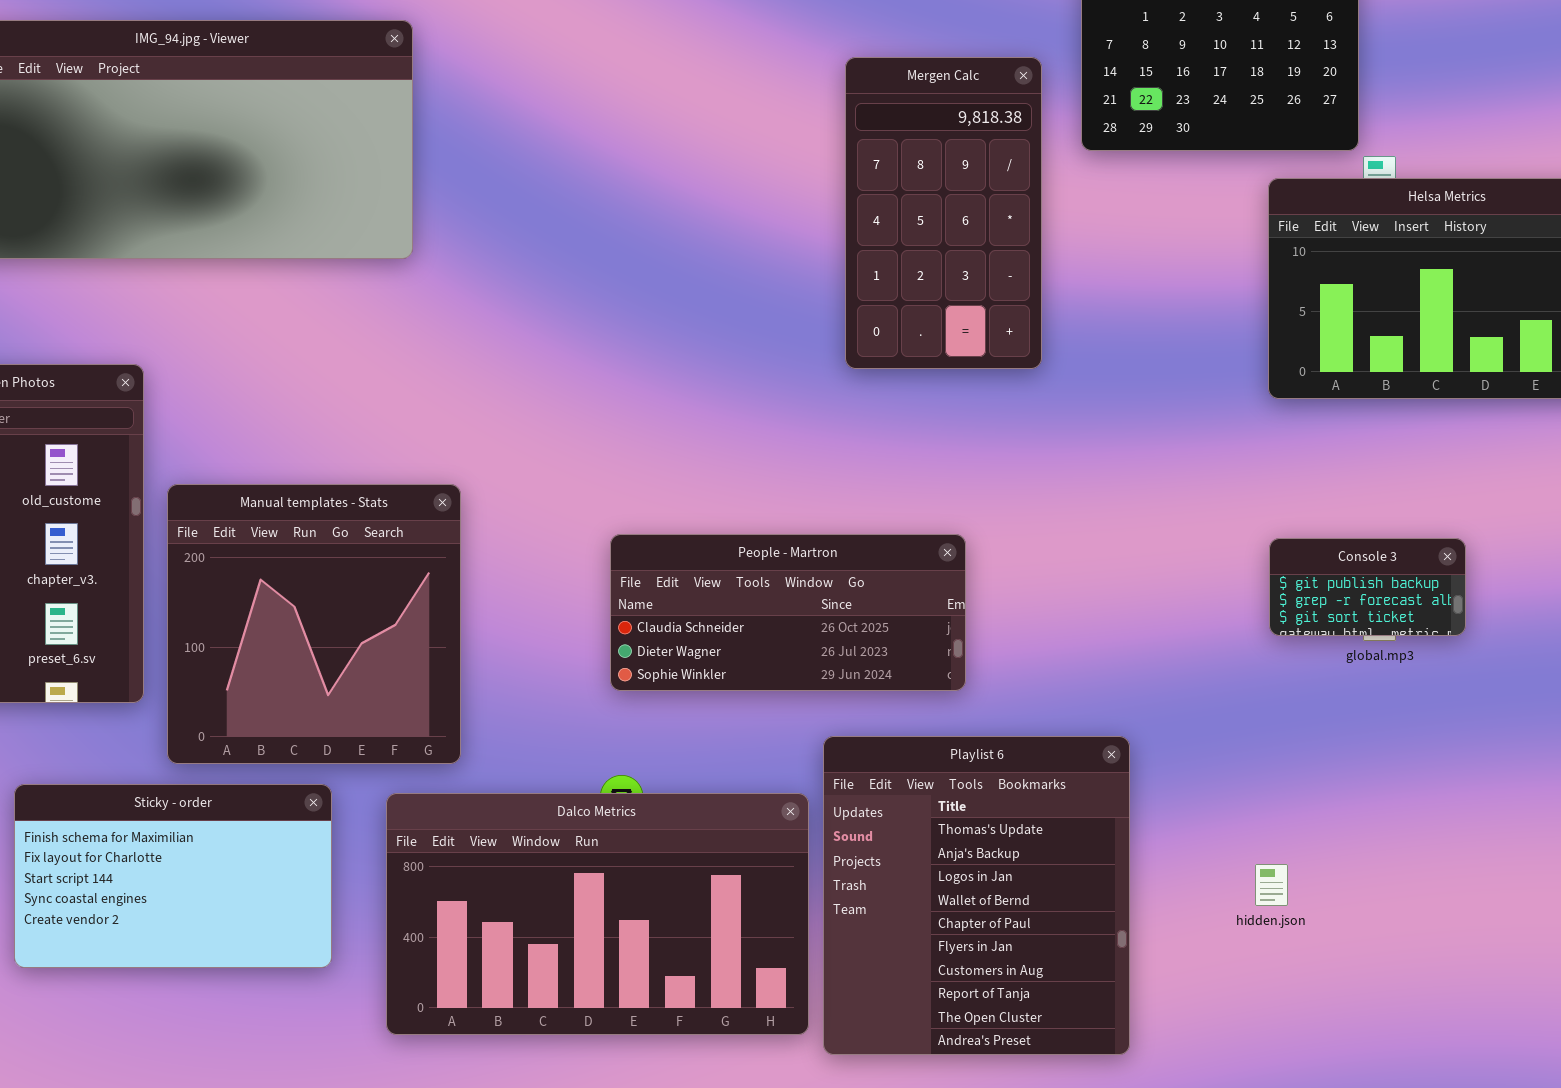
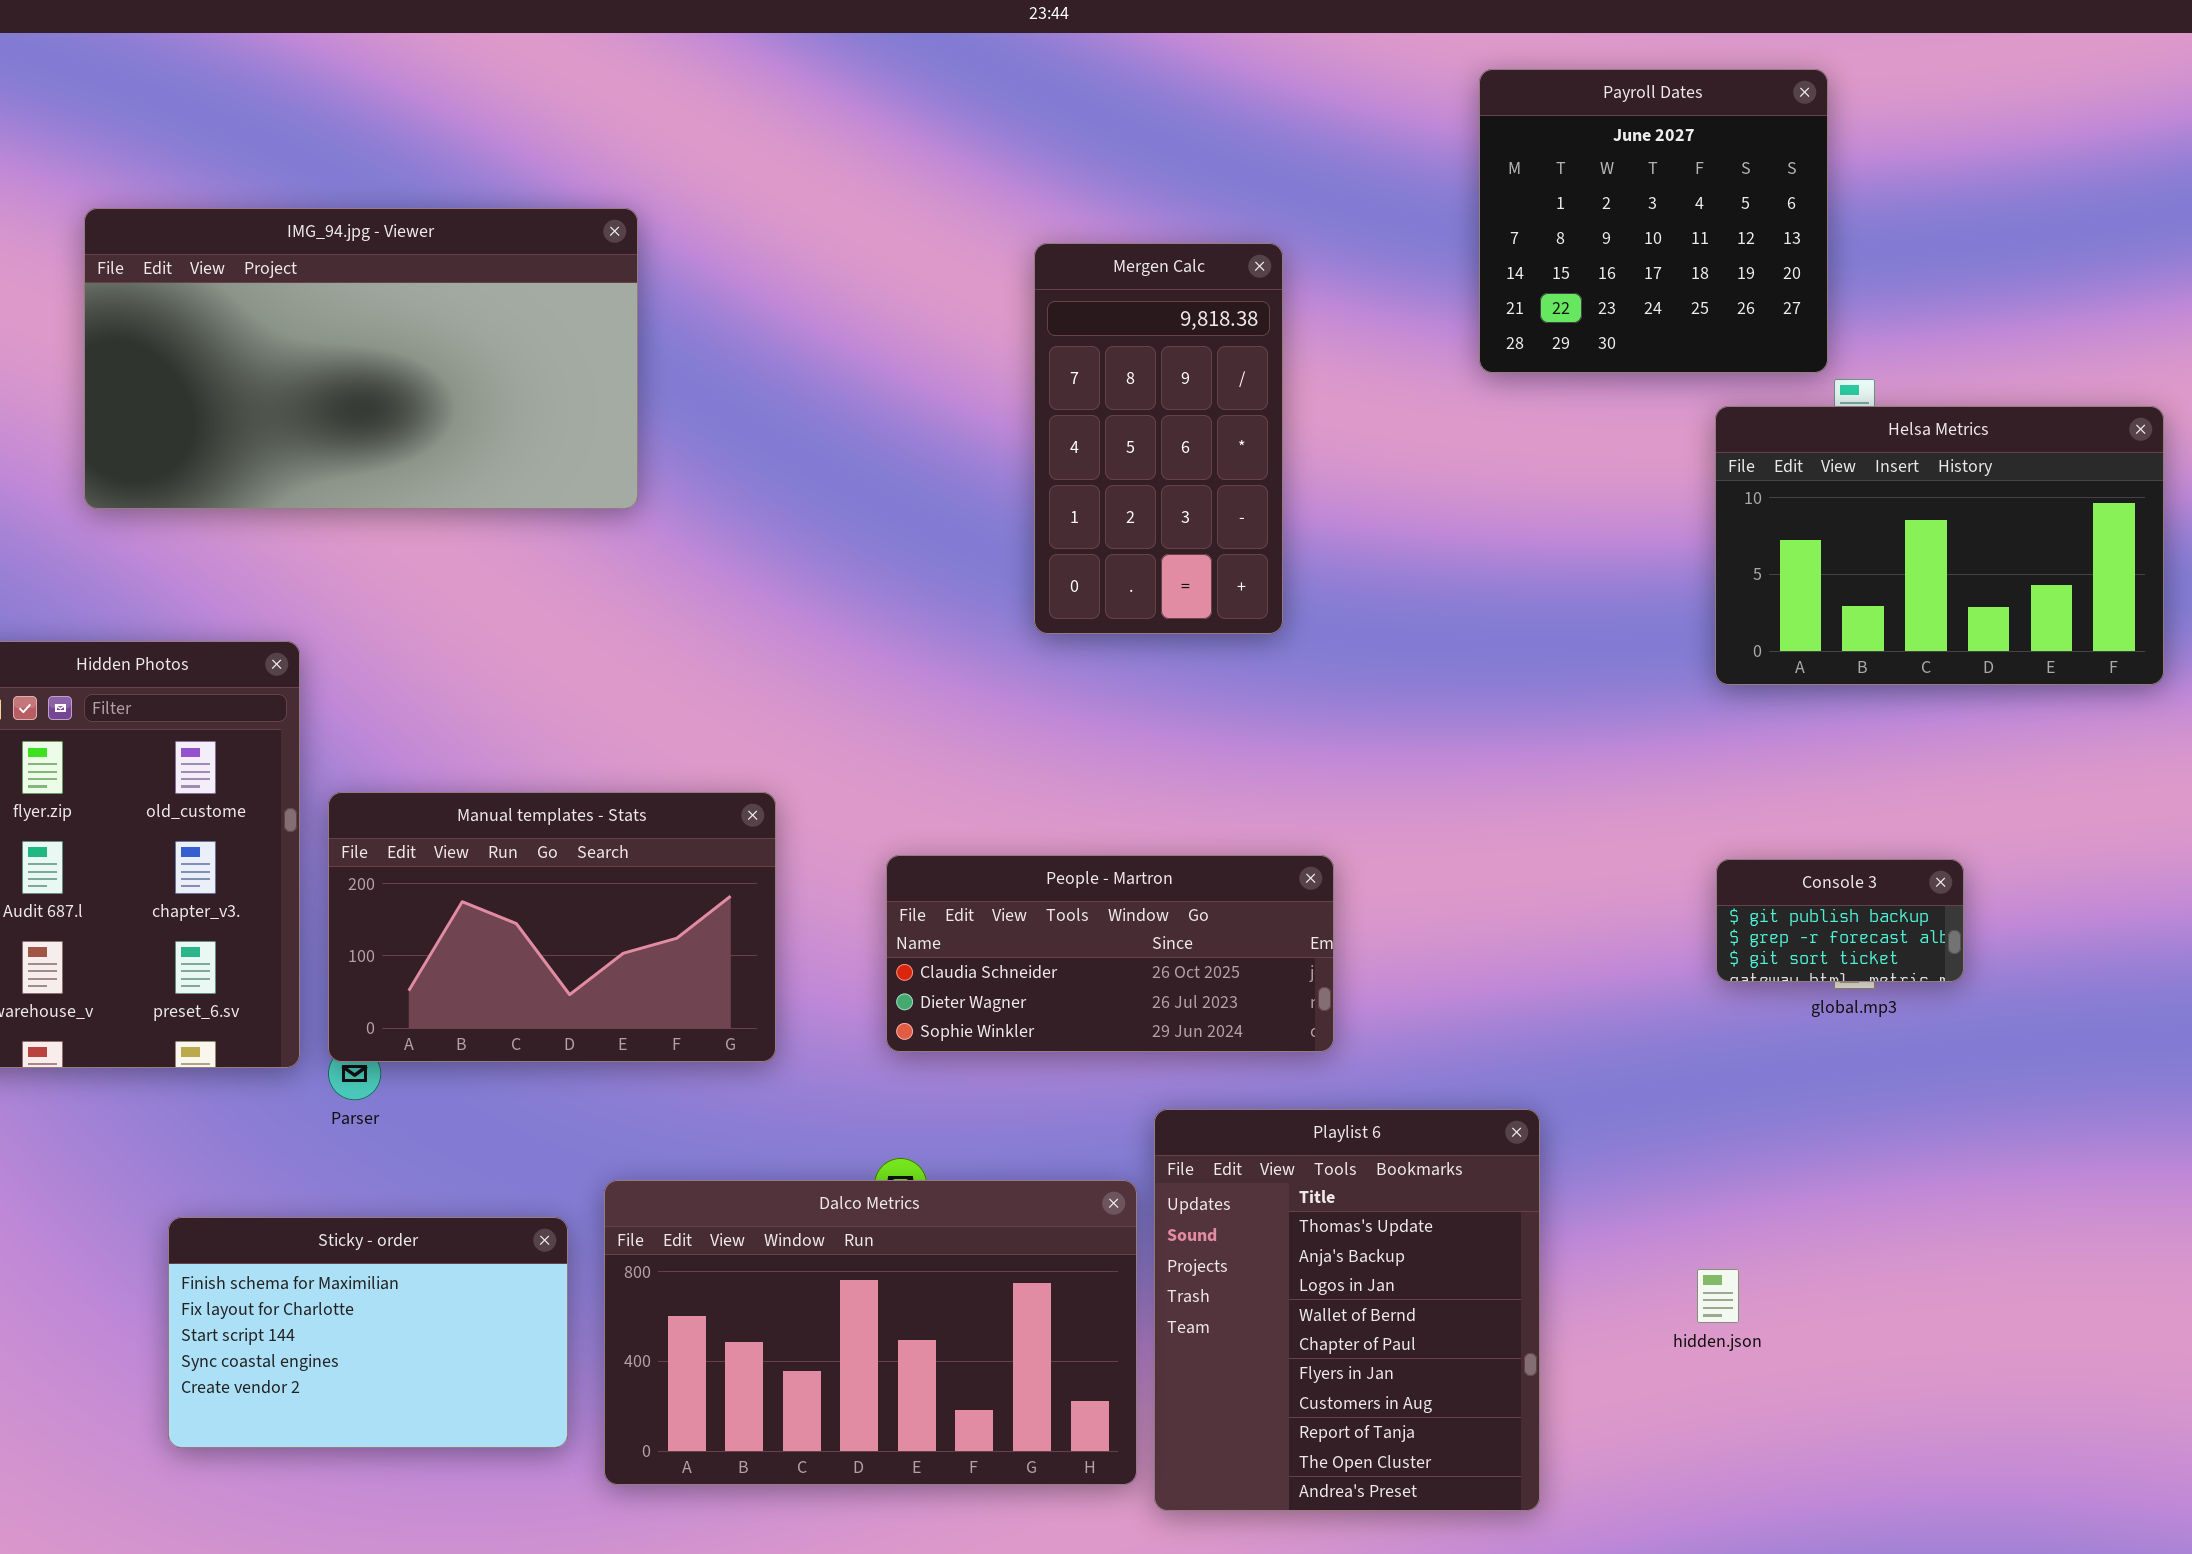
Mergen Calc: [845,57,1042,369] -> [1034,243,1283,634], moved
Manual templates - Stats: [167,484,461,764] -> [328,792,776,1062], resized
Sticky - order: [14,784,332,968] -> [168,1217,568,1448], moved

